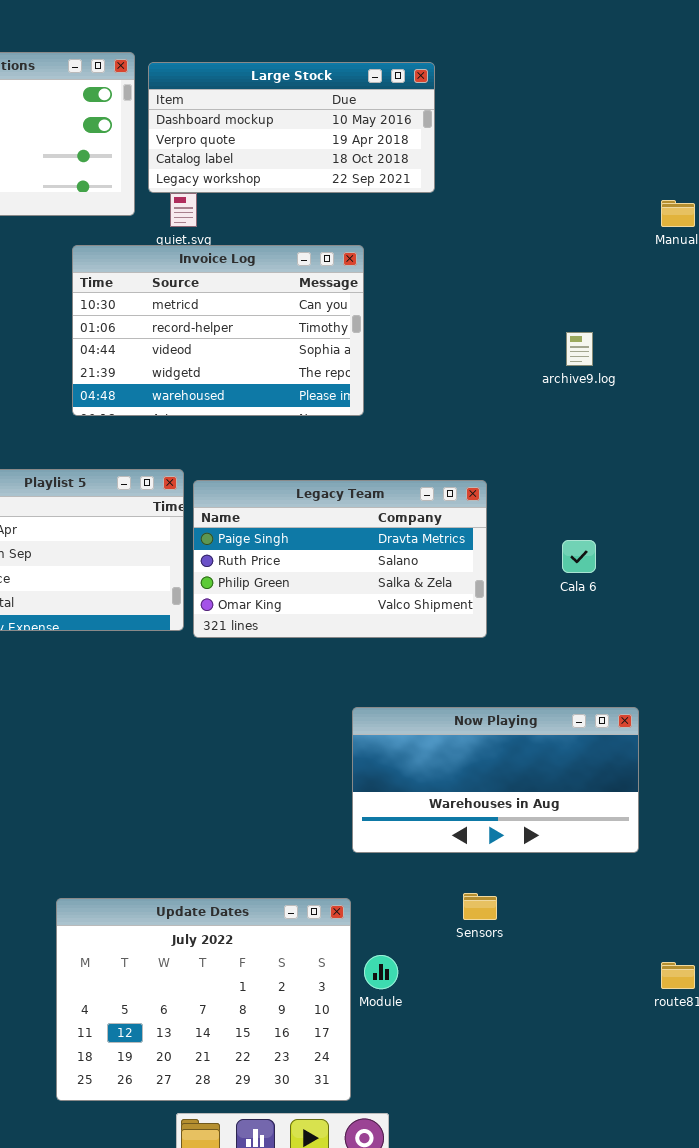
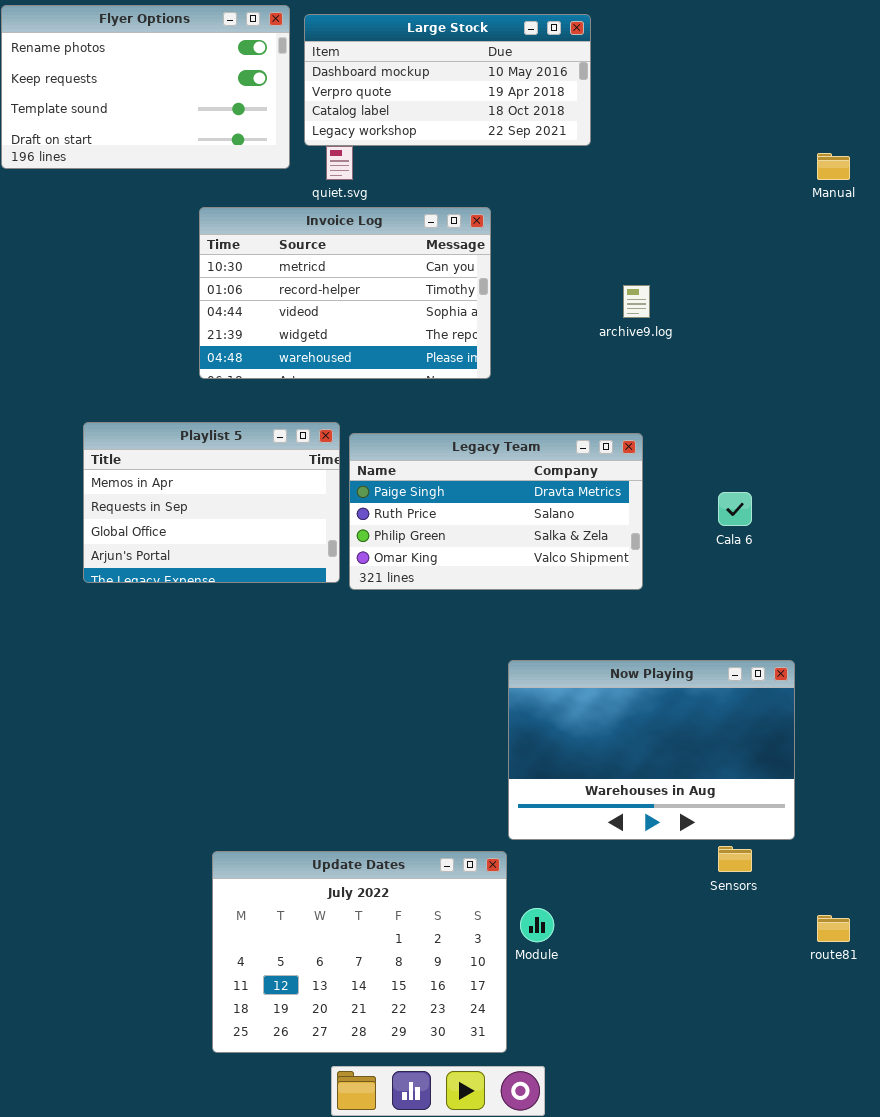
Invoice Log: [72,245,364,416] -> [199,207,491,379], moved
archive9.log: [566,332,593,366] -> [623,285,650,318], moved
Now Playing: [352,707,639,853] -> [508,660,795,840], resized
Sensors: [463,893,497,920] -> [718,846,752,872], moved

